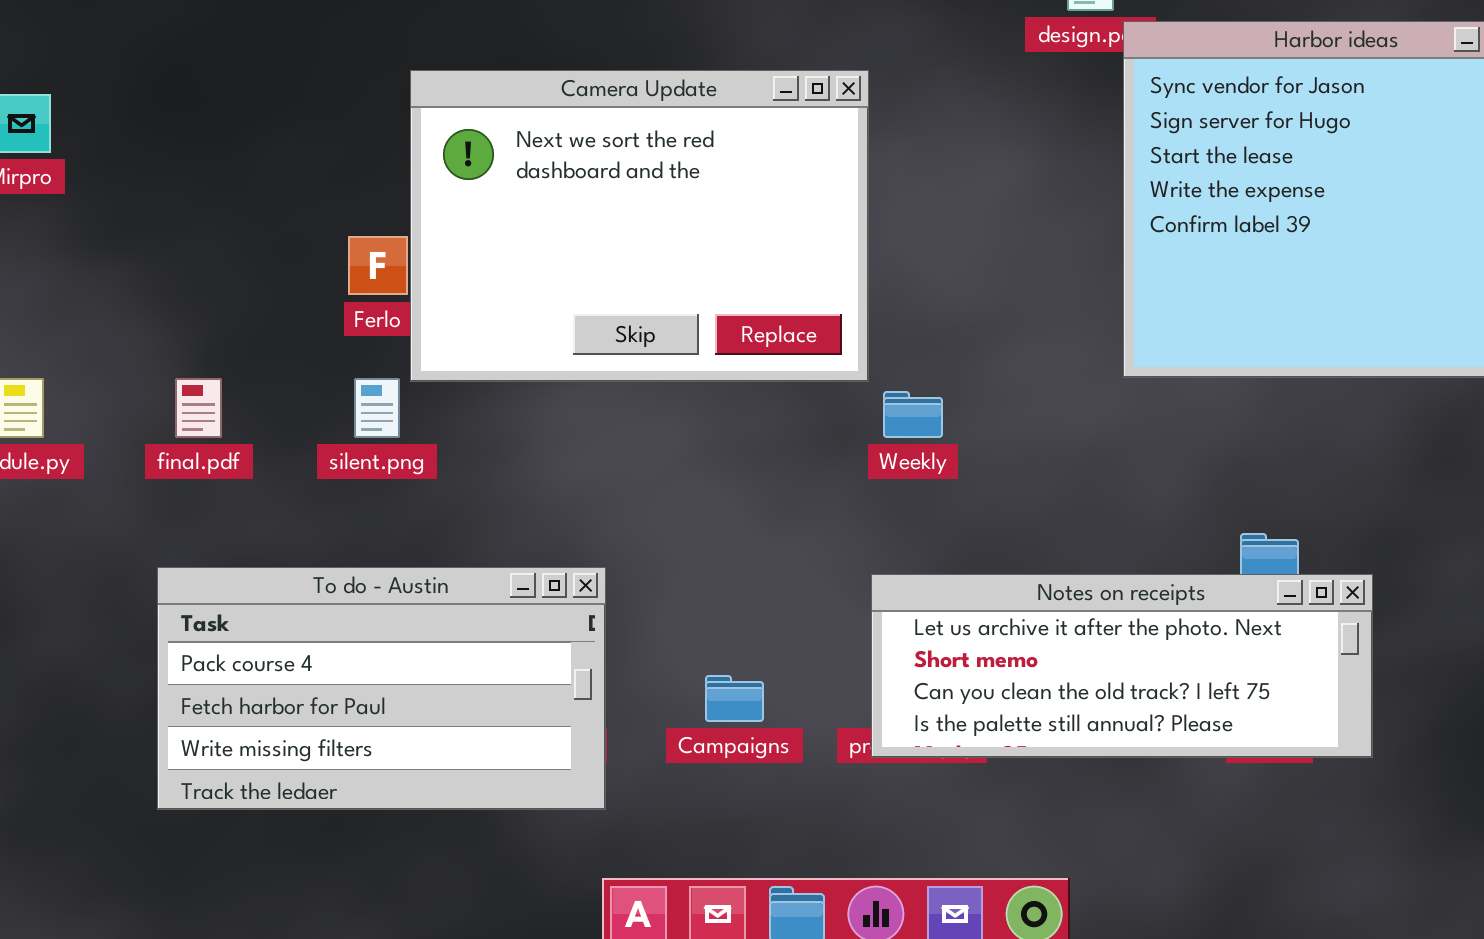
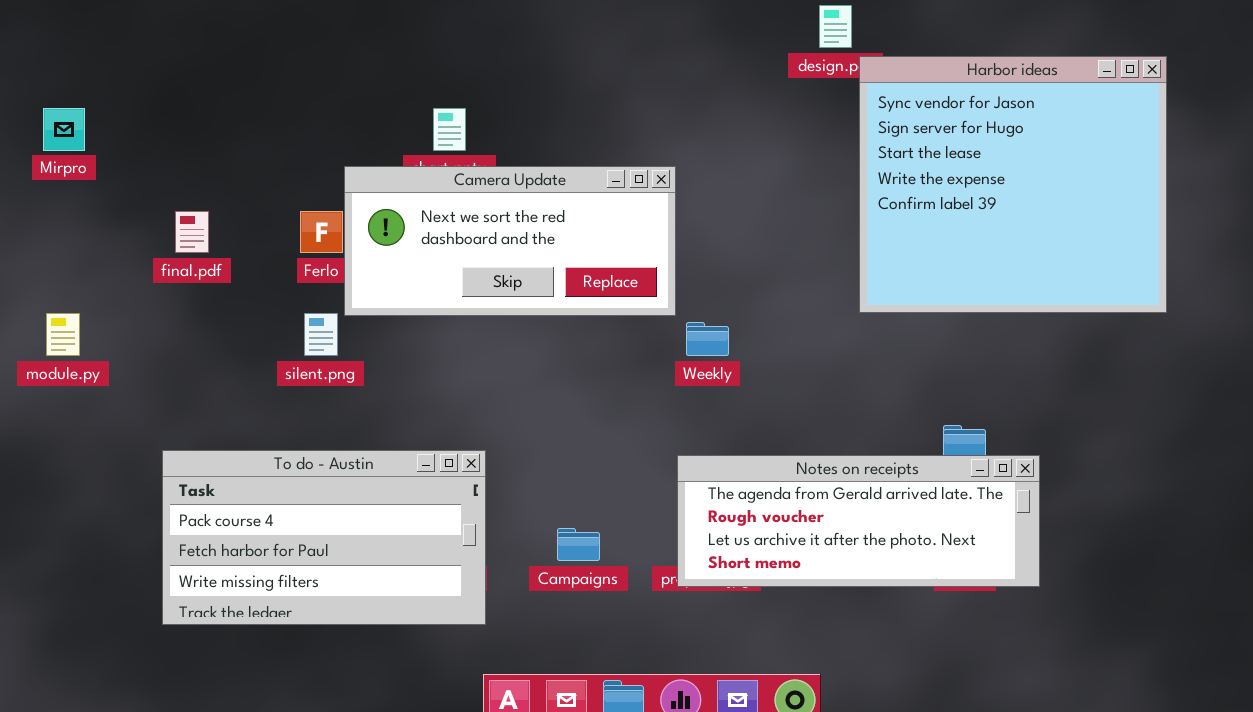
Camera Update: [410,70,869,382] -> [344,166,676,316], resized
final.pdf: [175,378,222,438] -> [175,211,209,253], moved
Notes on receipts: [871,574,1373,758] -> [677,455,1040,587], scrolled up 2 rows

